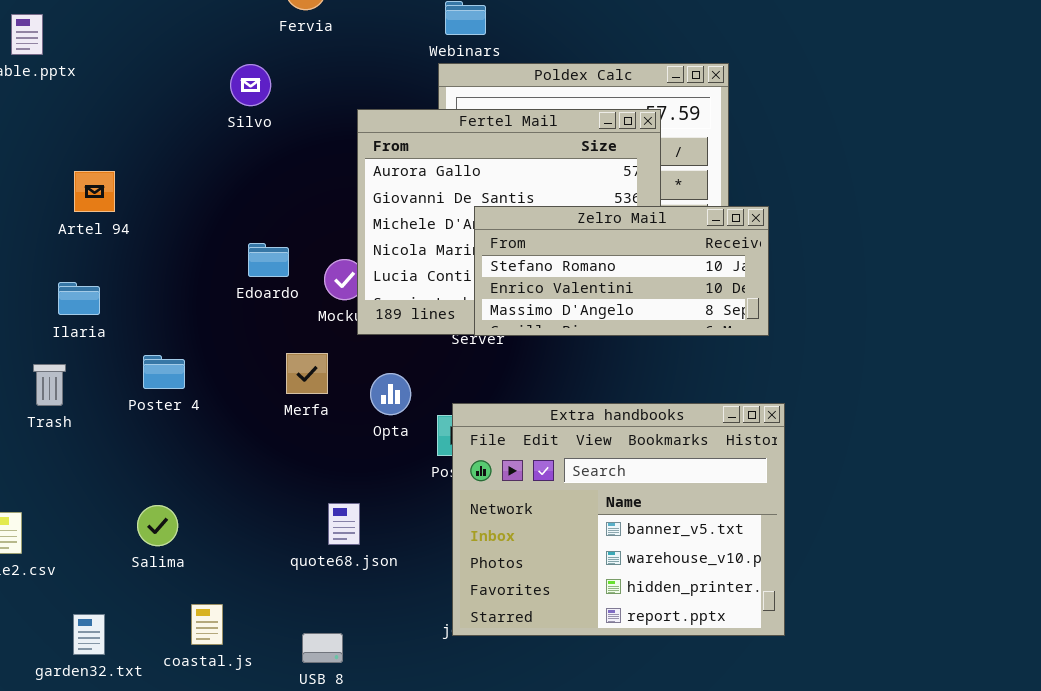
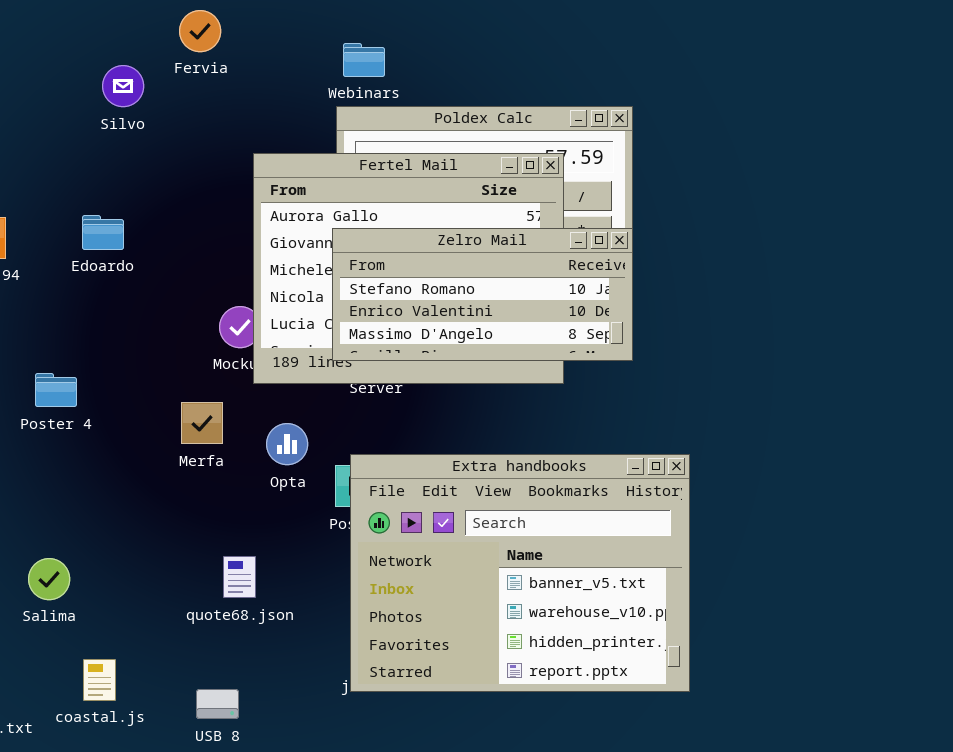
Silvo: [230,64,271,106] -> [102,65,144,107], moved
Zelro Mail: [474,206,769,336] -> [332,228,633,361], moved
Edoardo: [248,243,289,277] -> [82,215,124,250], moved
Poster 4: [143,355,185,389] -> [35,373,77,407], moved

